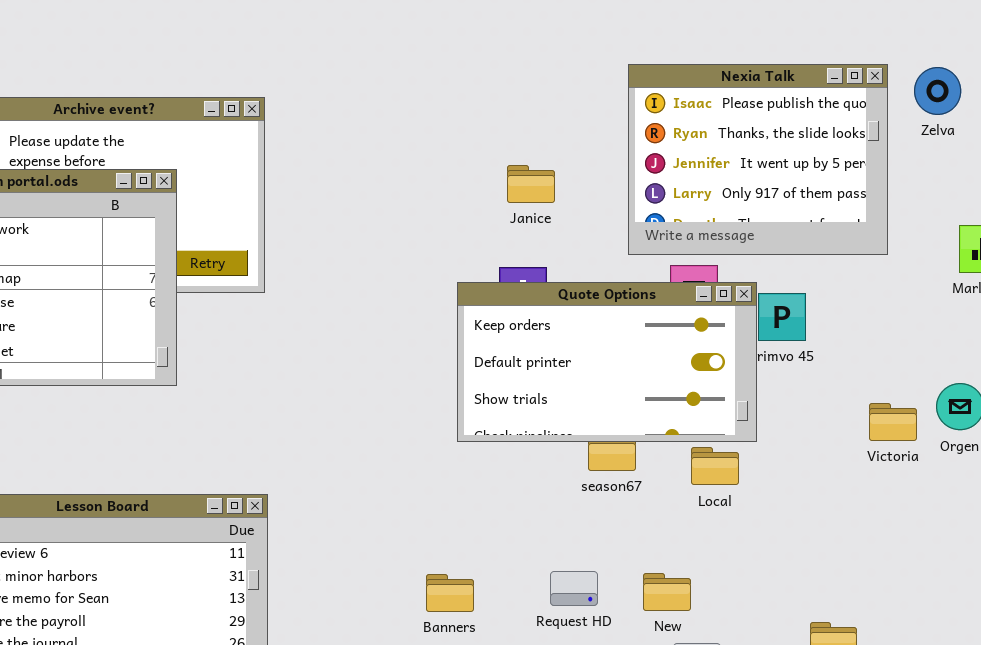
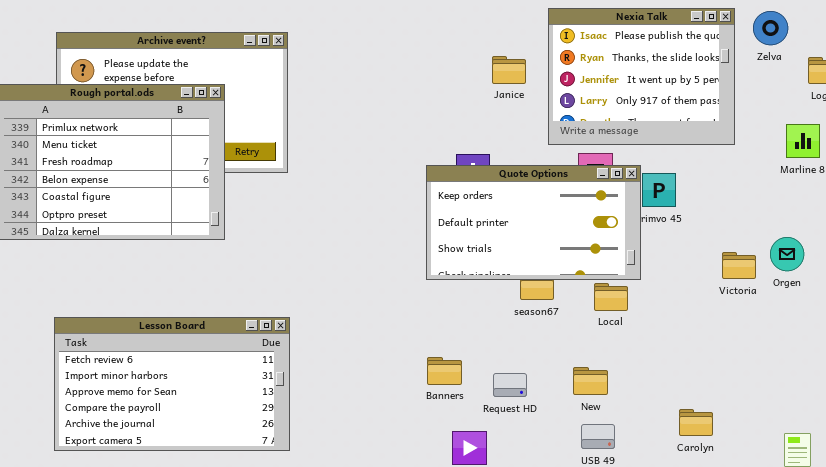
Janice: [507,165,555,203] -> [492,56,526,84], moved
New: [643,573,691,611] -> [573,367,608,395], moved
Banners: [426,574,474,612] -> [427,357,462,385], moved

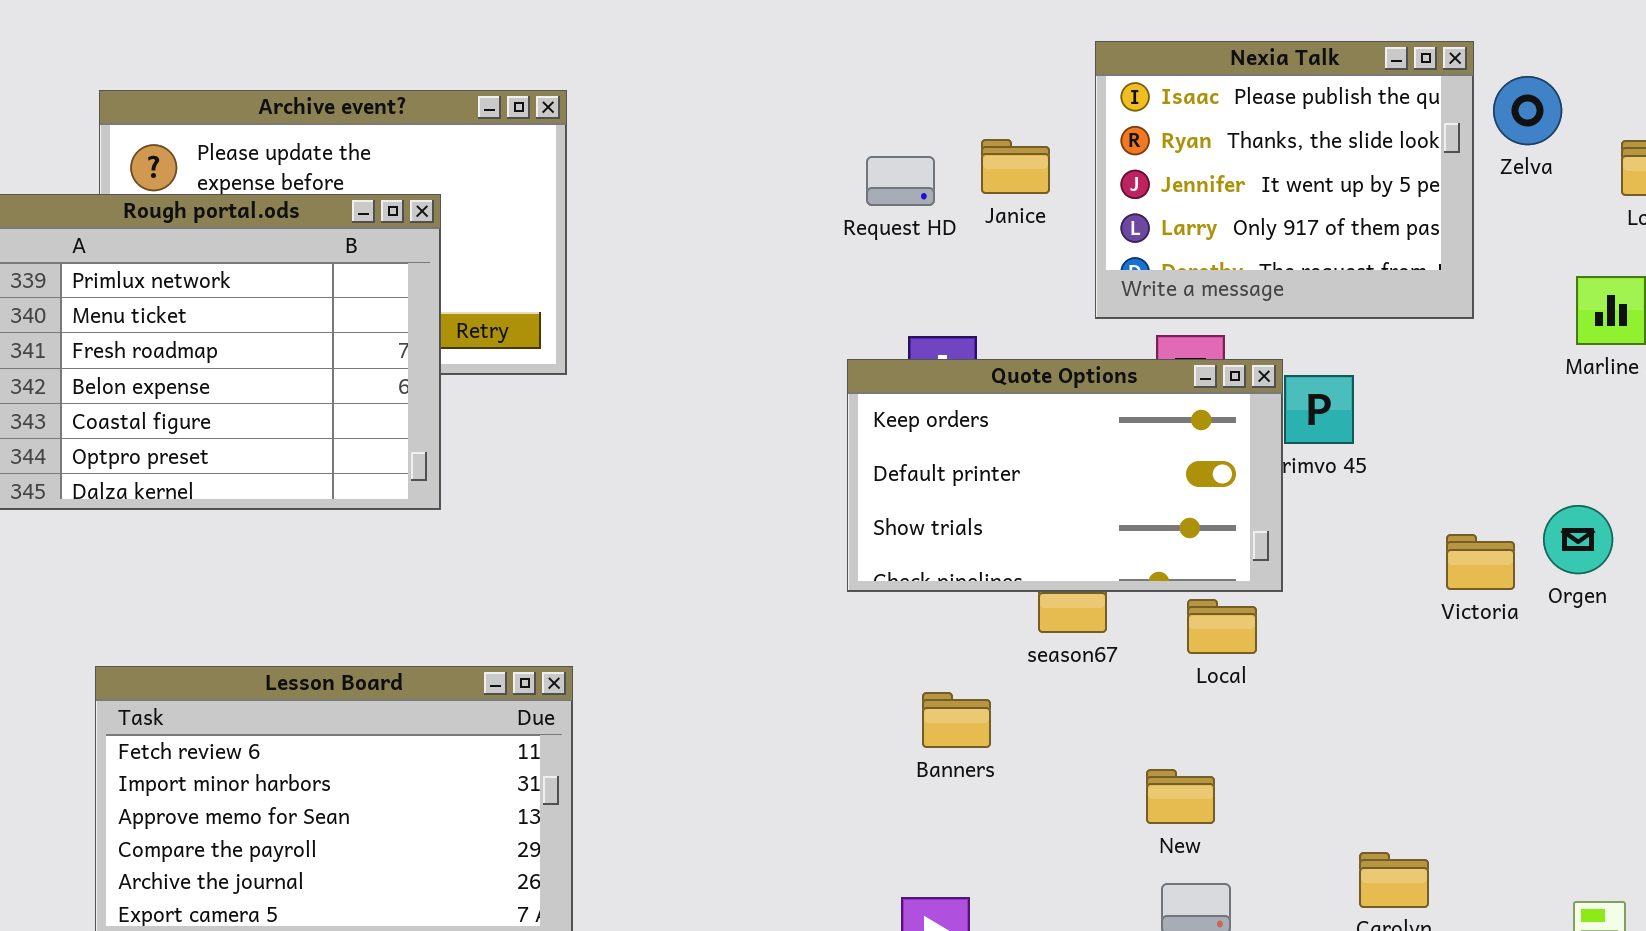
Zelva: [753,11,788,45] -> [1493,76,1562,145], moved
Banners: [427,357,462,385] -> [922,692,991,748], moved
Request HD: [493,373,527,397] -> [866,156,935,206], moved

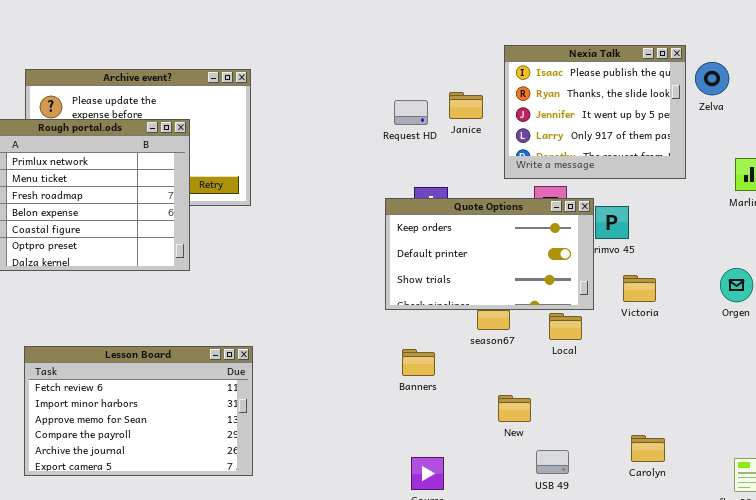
Victoria: [1446,534,1515,590] -> [623,275,656,302], moved
Banners: [922,692,991,748] -> [402,349,435,376], moved
New: [1146,769,1215,824] -> [498,395,531,422], moved

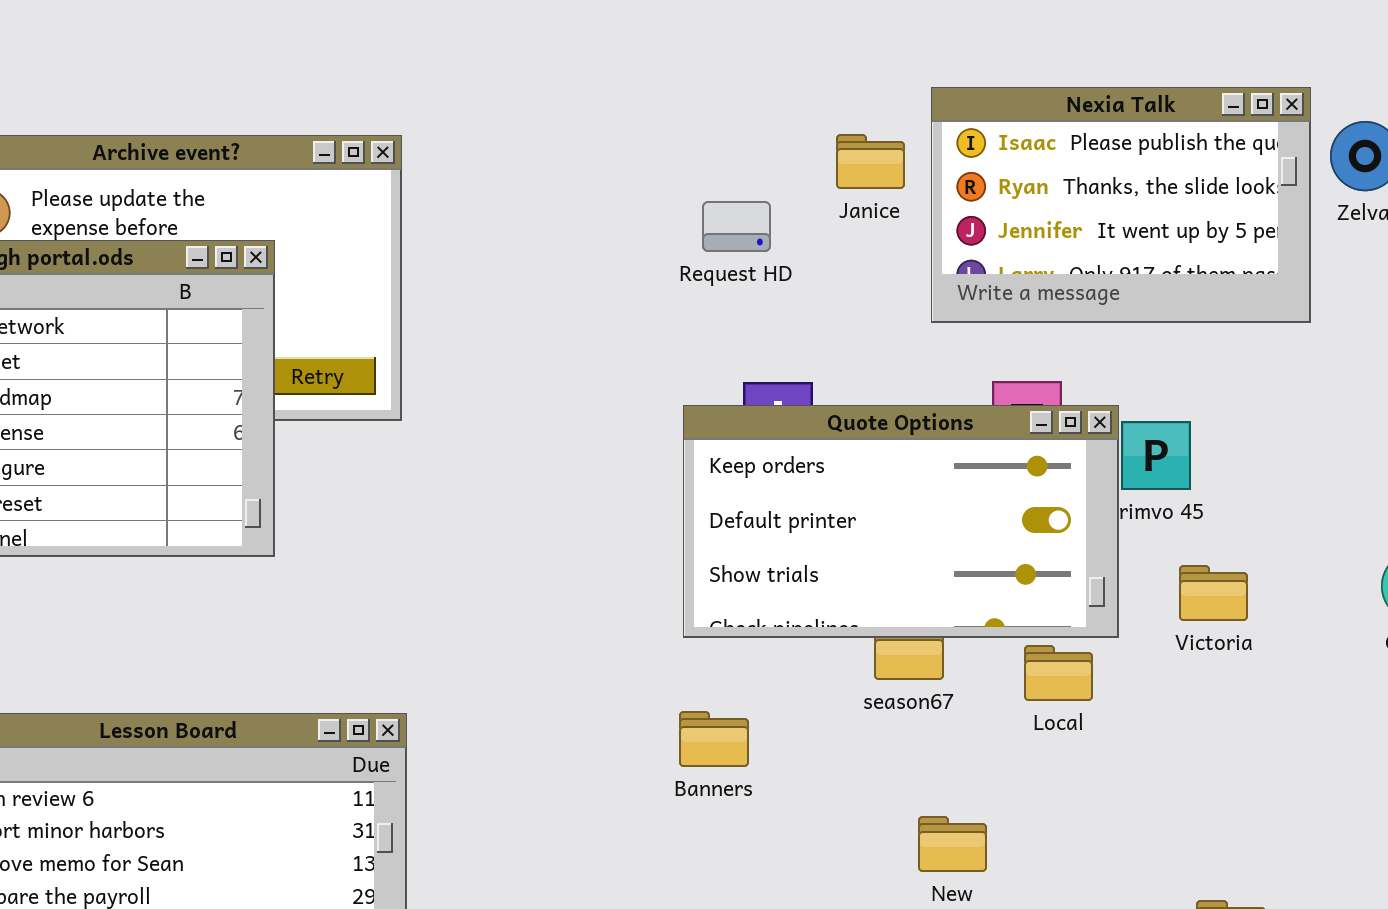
Nexia Talk: [504,45,686,179] -> [931,87,1311,323], resized
Janice: [449,92,483,119] -> [836,134,905,189], moved
Banners: [402,349,435,376] -> [679,711,749,767], moved

